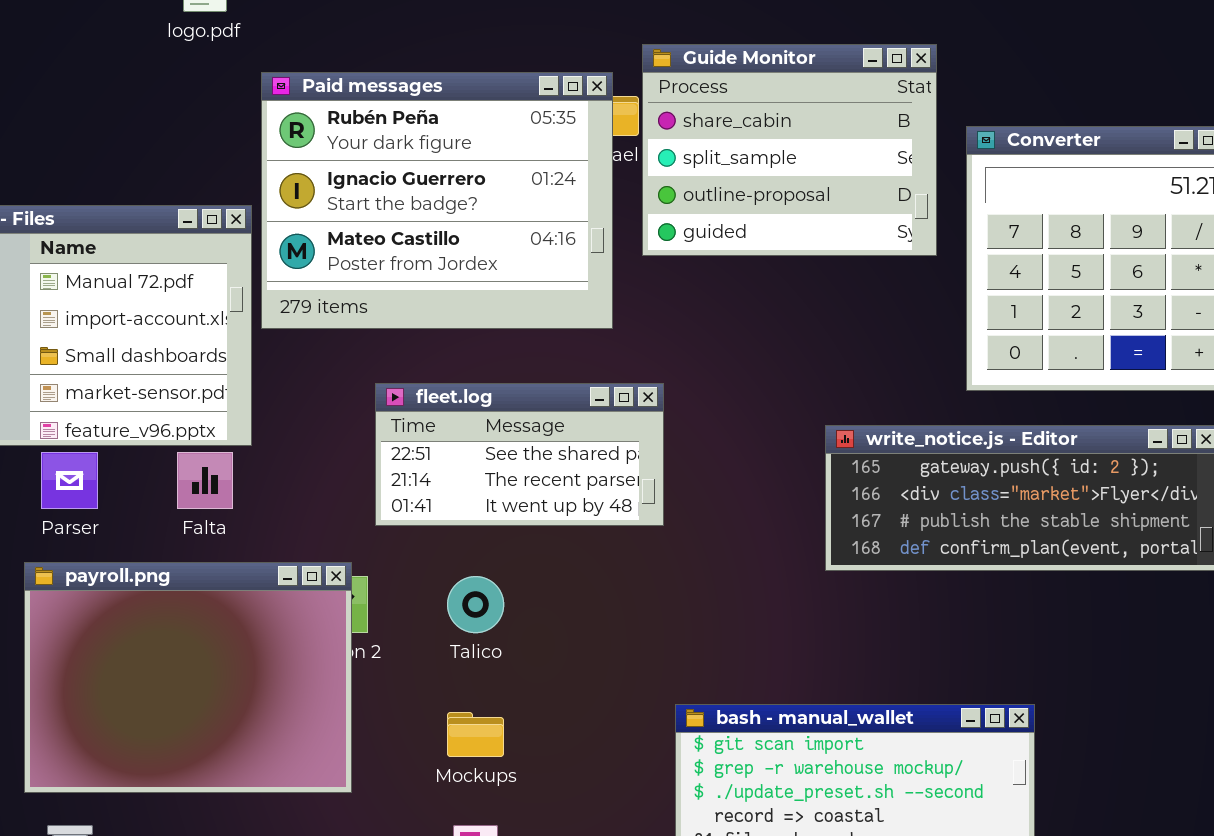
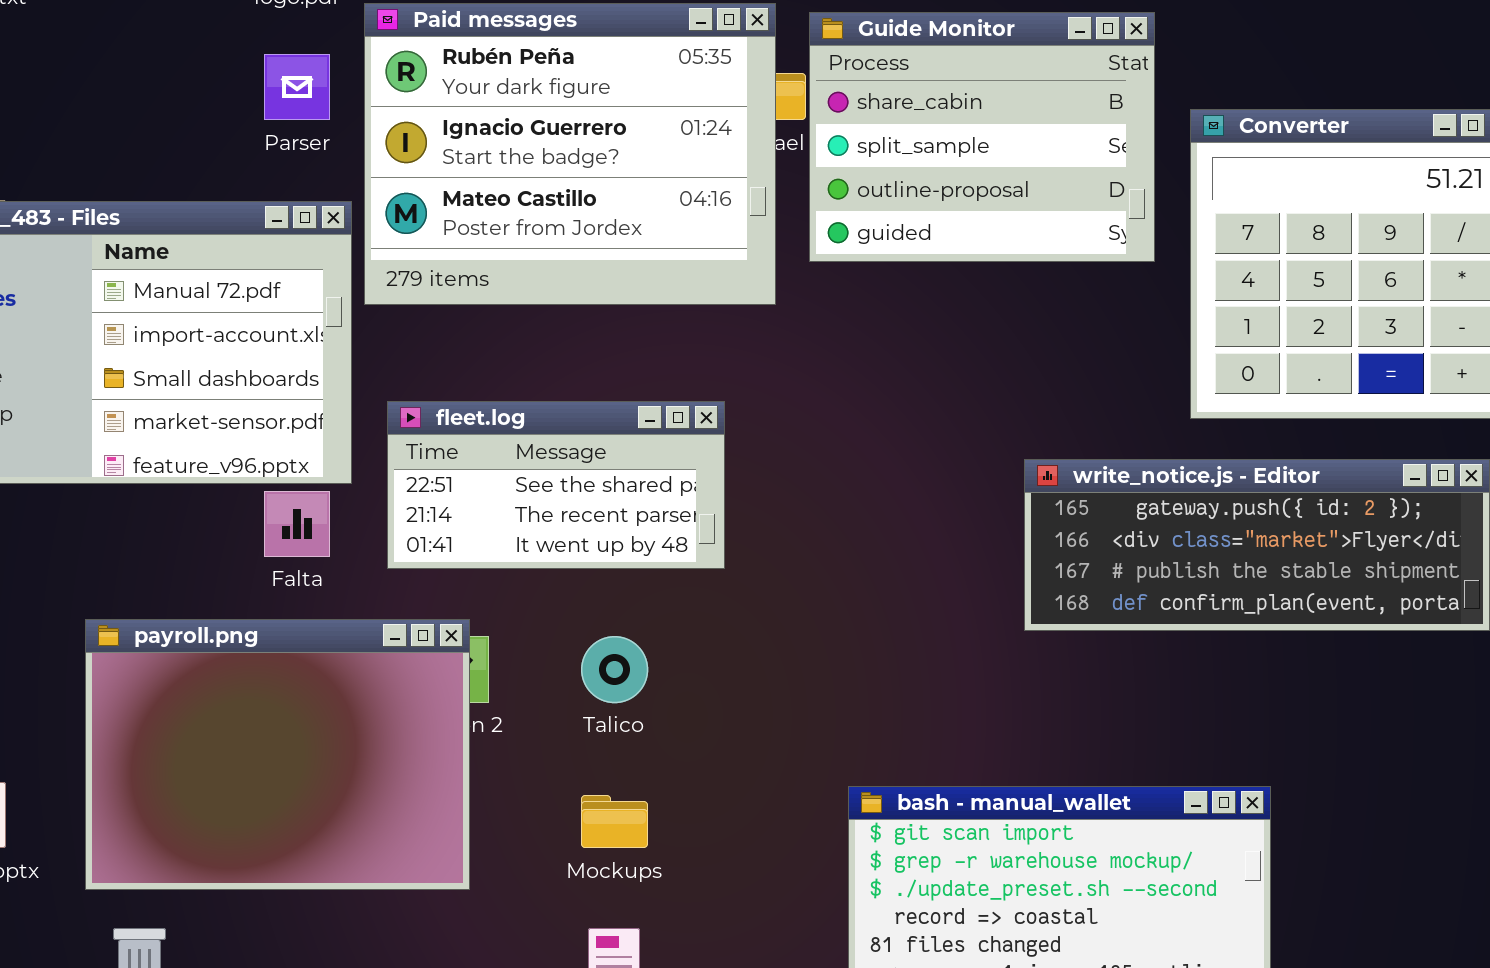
Paid messages: [261,72,613,329] -> [364,3,776,305], moved
fleet.log: [375,383,664,526] -> [387,401,725,569], moved
Parser: [41,452,98,509] -> [264,54,330,120], moved

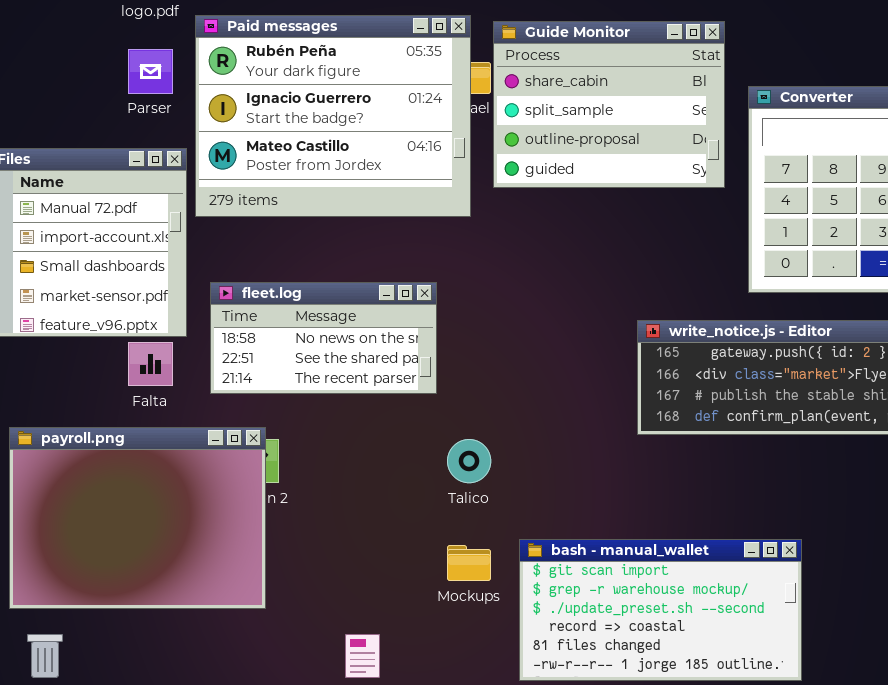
fleet.log: [387,401,725,569] -> [210,282,437,394], scrolled up 1 row
Talico: [581,636,648,703] -> [447,439,491,483], moved
Mockups: [581,795,648,848] -> [447,545,491,581], moved

